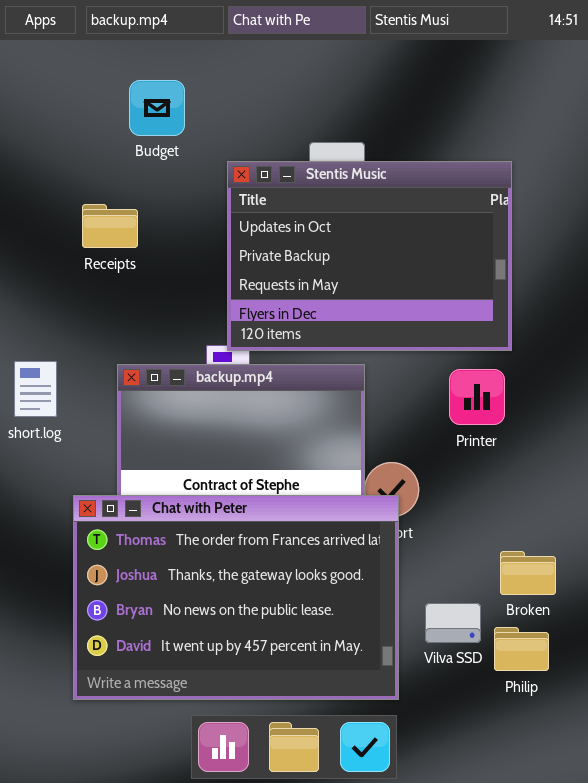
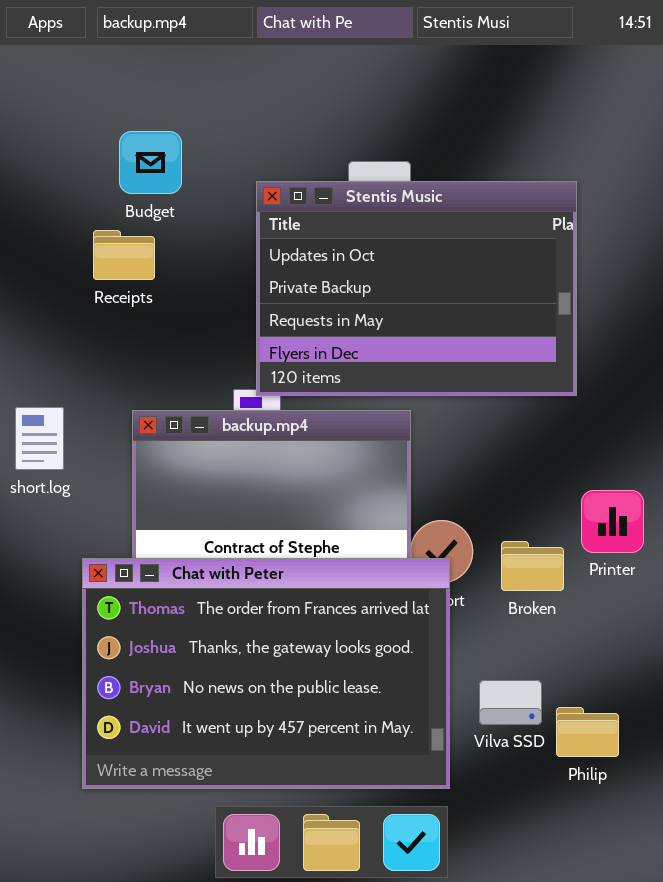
Budget: [129,80,185,136] -> [119,131,182,194], moved
Printer: [449,369,505,425] -> [581,490,644,553], moved
Broken: [500,551,556,595] -> [501,541,564,591], moved

